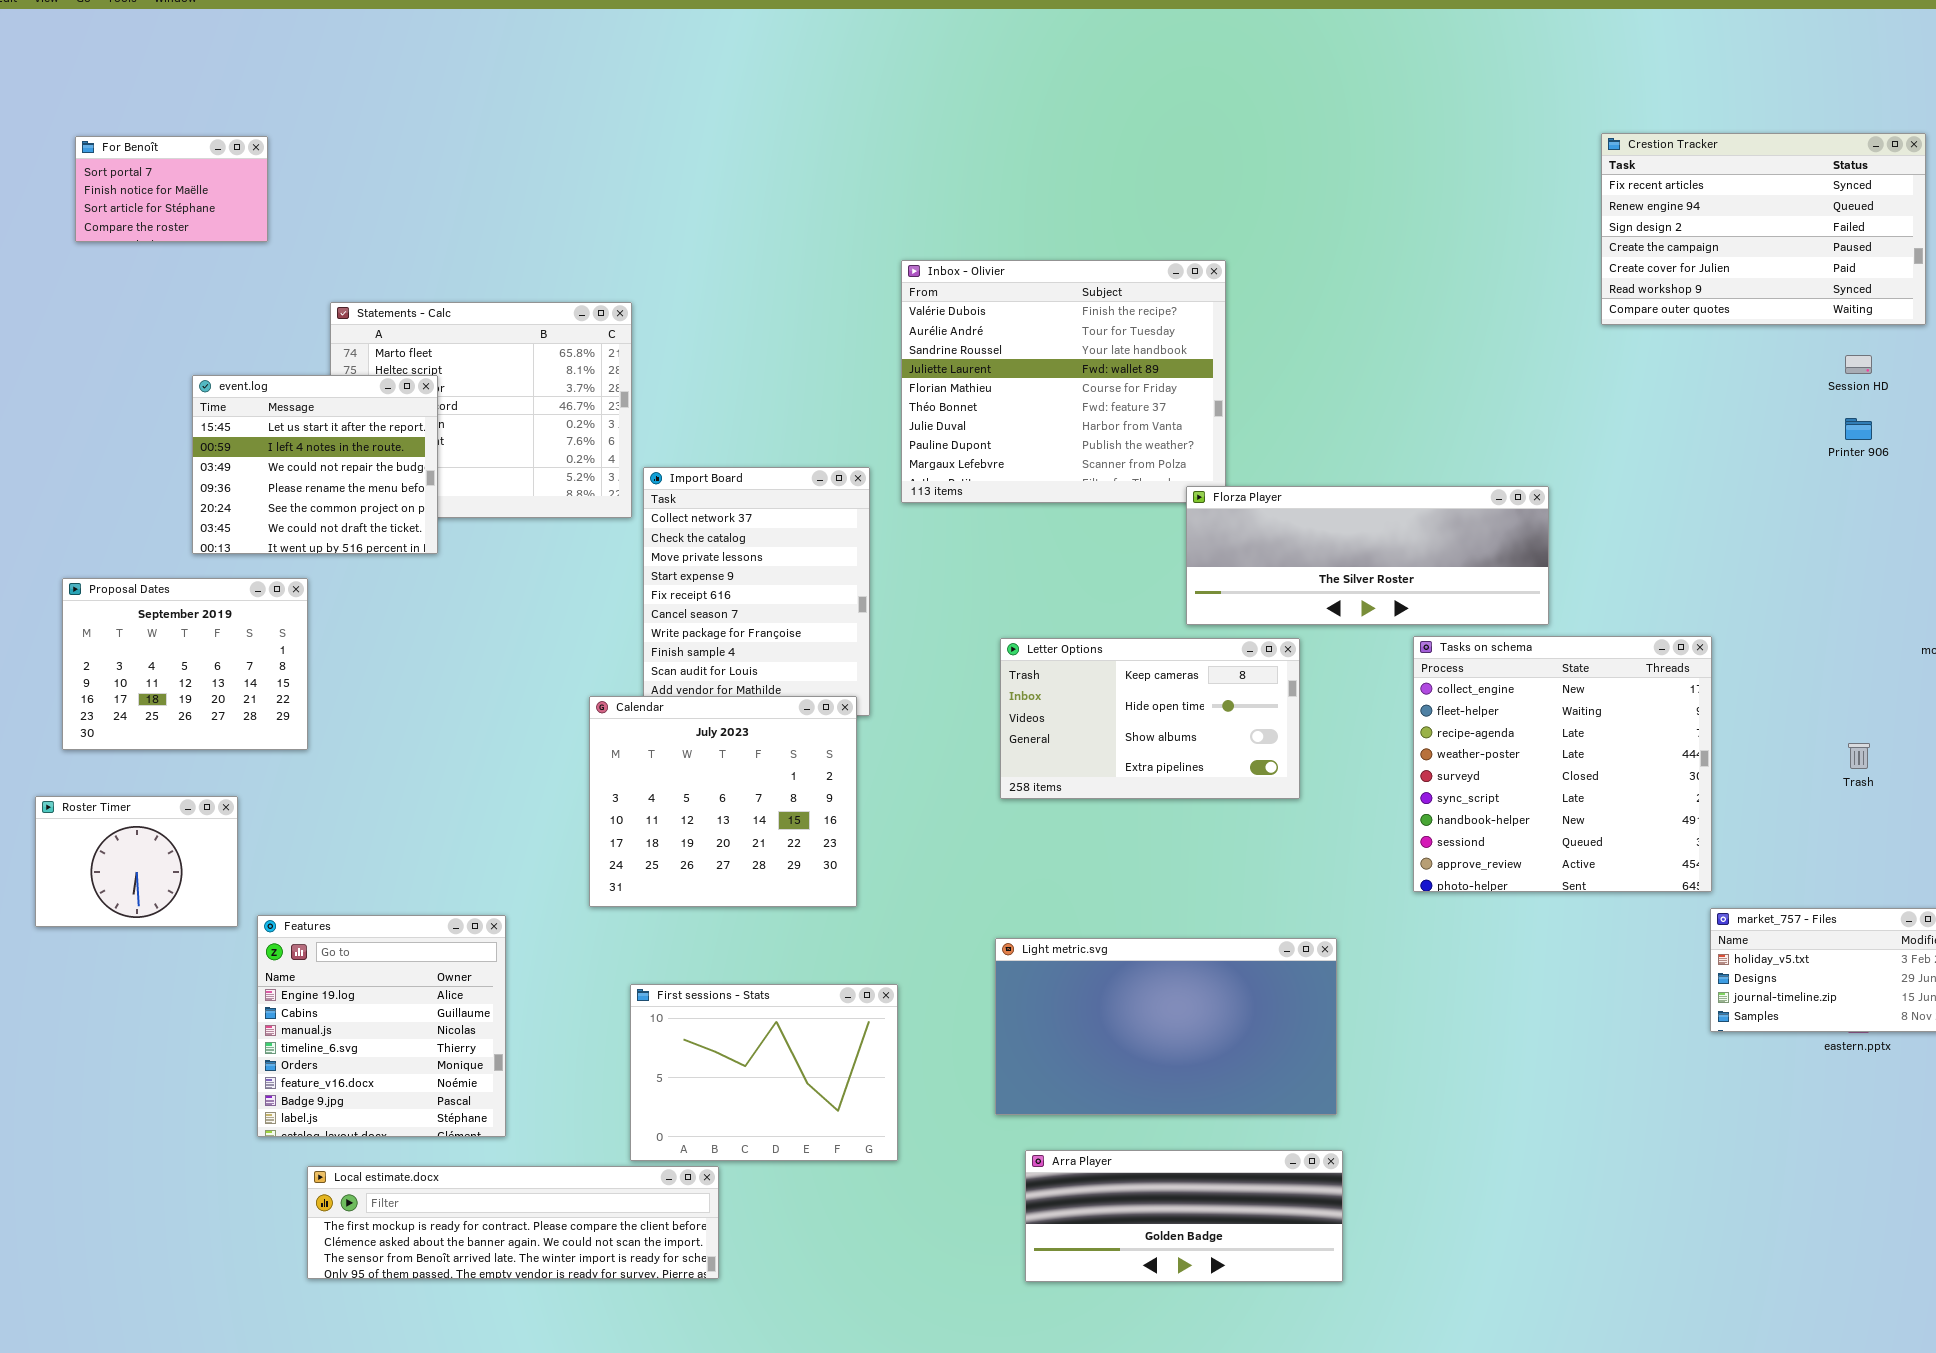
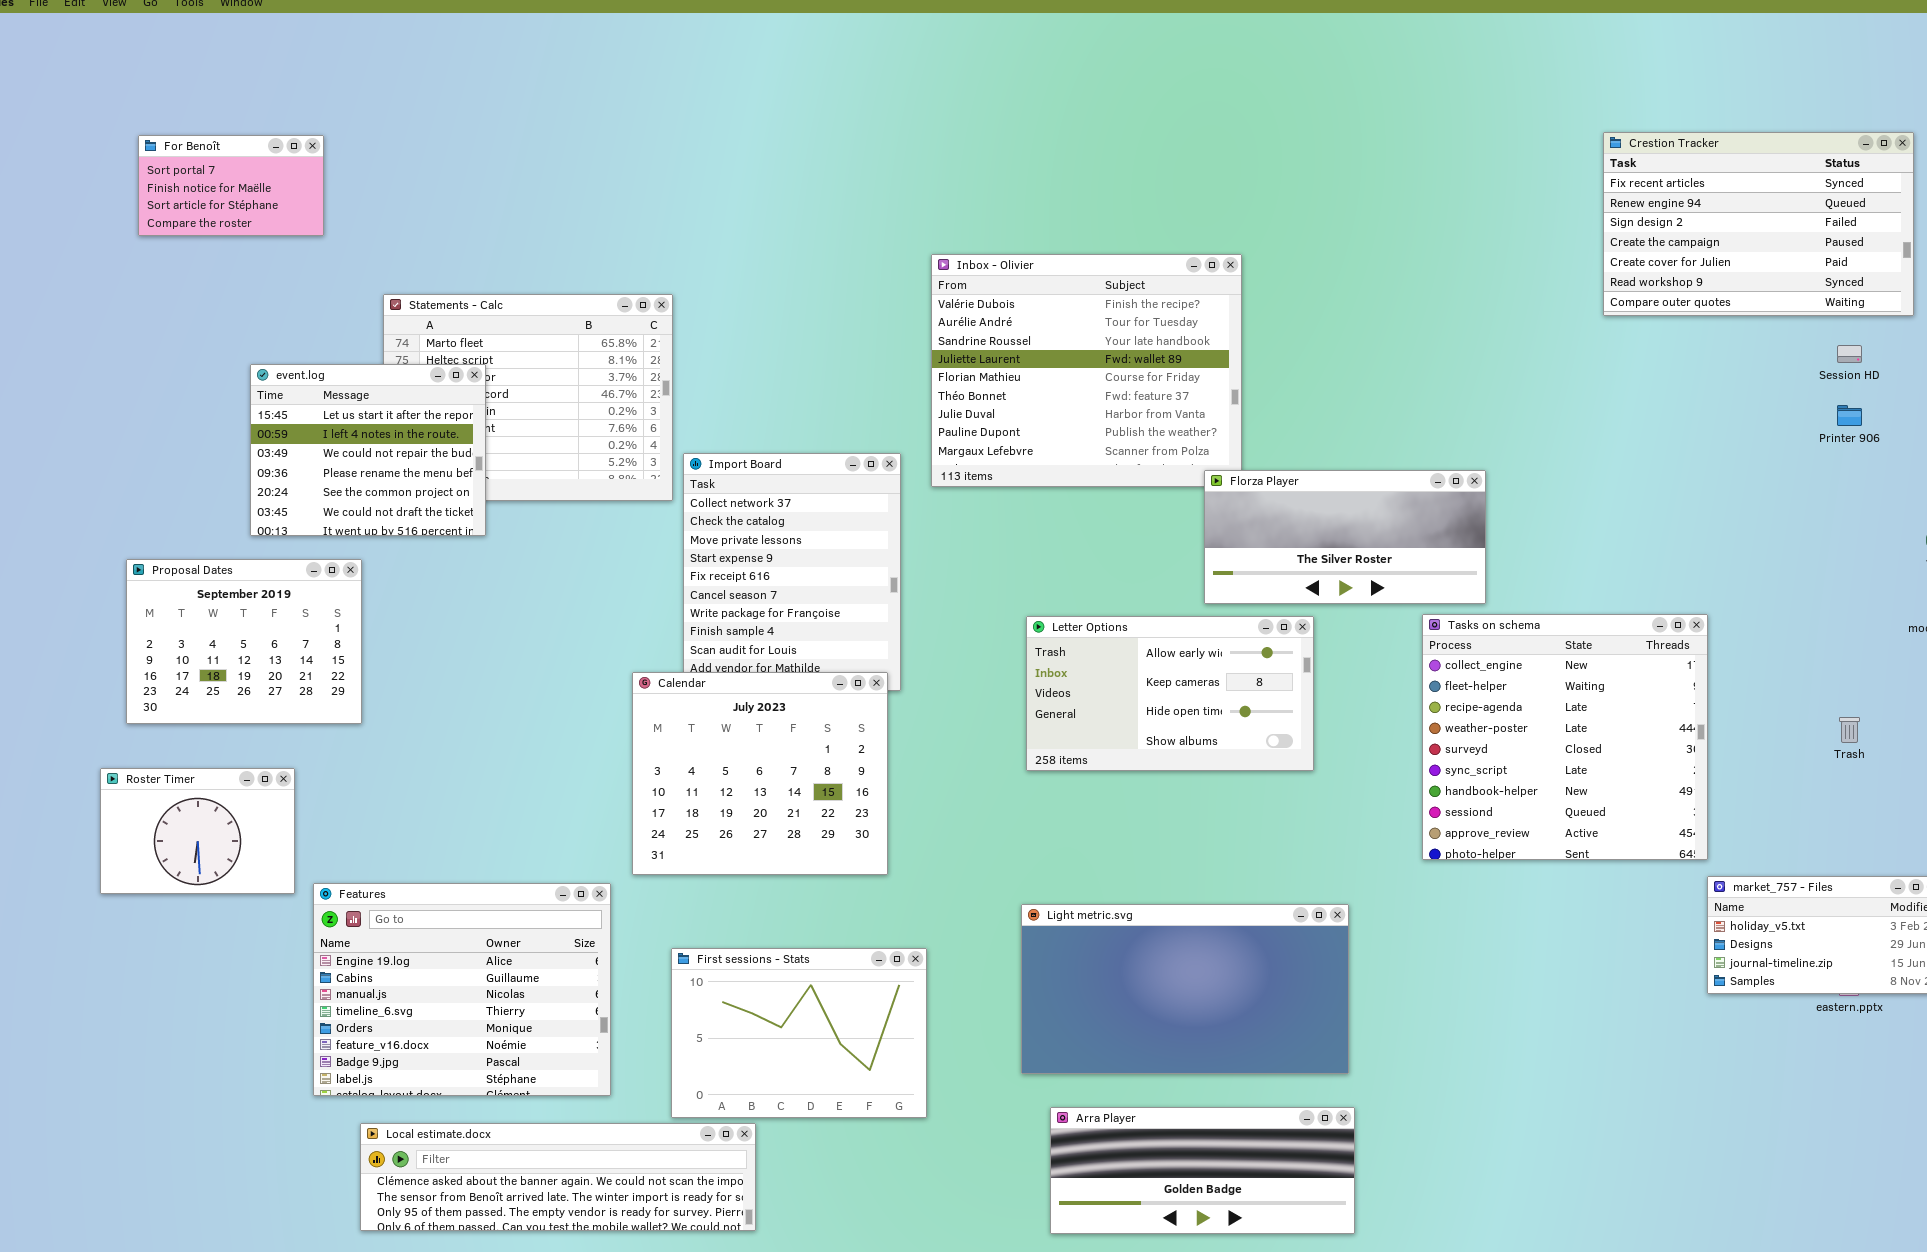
Florza Player: [1186,486,1549,625] -> [1204,470,1486,604], resized
Letter Options: [1000,638,1300,799] -> [1026,616,1314,771], scrolled up 1 row
Features: [257,915,506,1137] -> [313,883,611,1096], resized
Local estimate.docx: [307,1166,719,1279] -> [360,1123,756,1231], scrolled down 1 row

